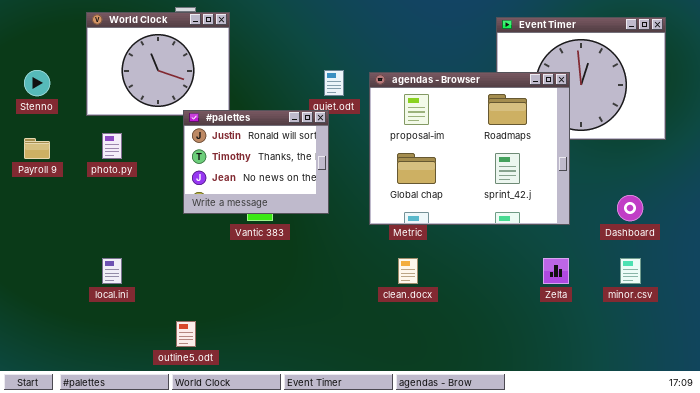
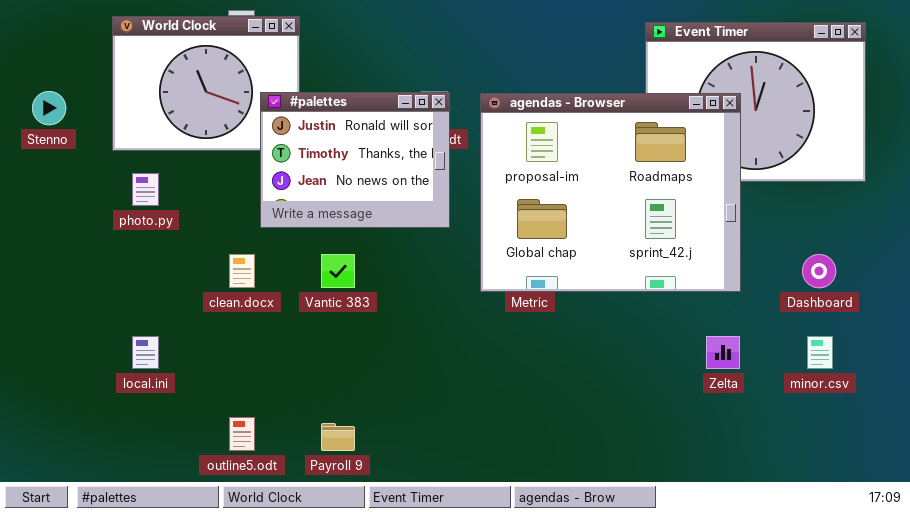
#palettes: [183,110,329,214] -> [260,92,450,228], moved
Payroll 9: [24,138,50,159] -> [321,423,355,451], moved
clean.docx: [398,258,418,284] -> [229,254,255,288], moved

